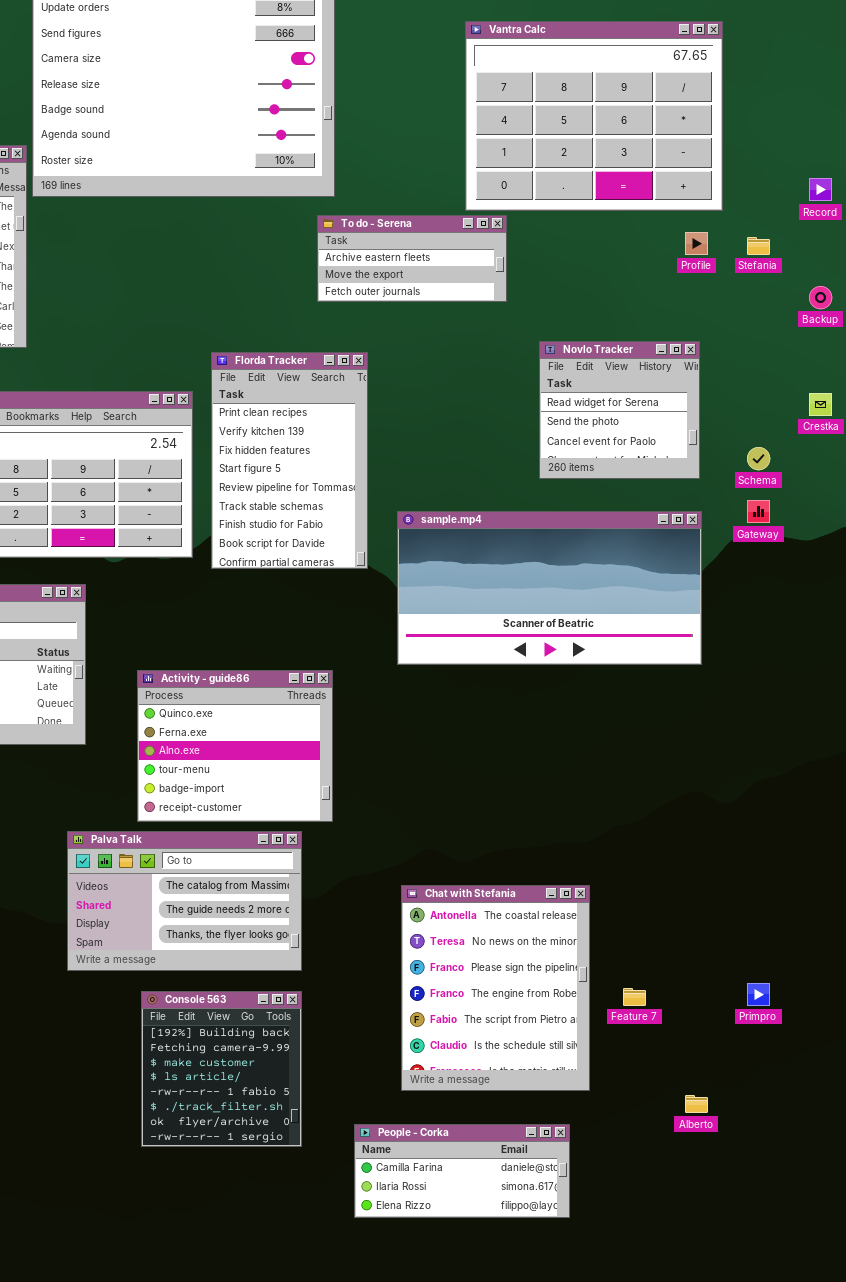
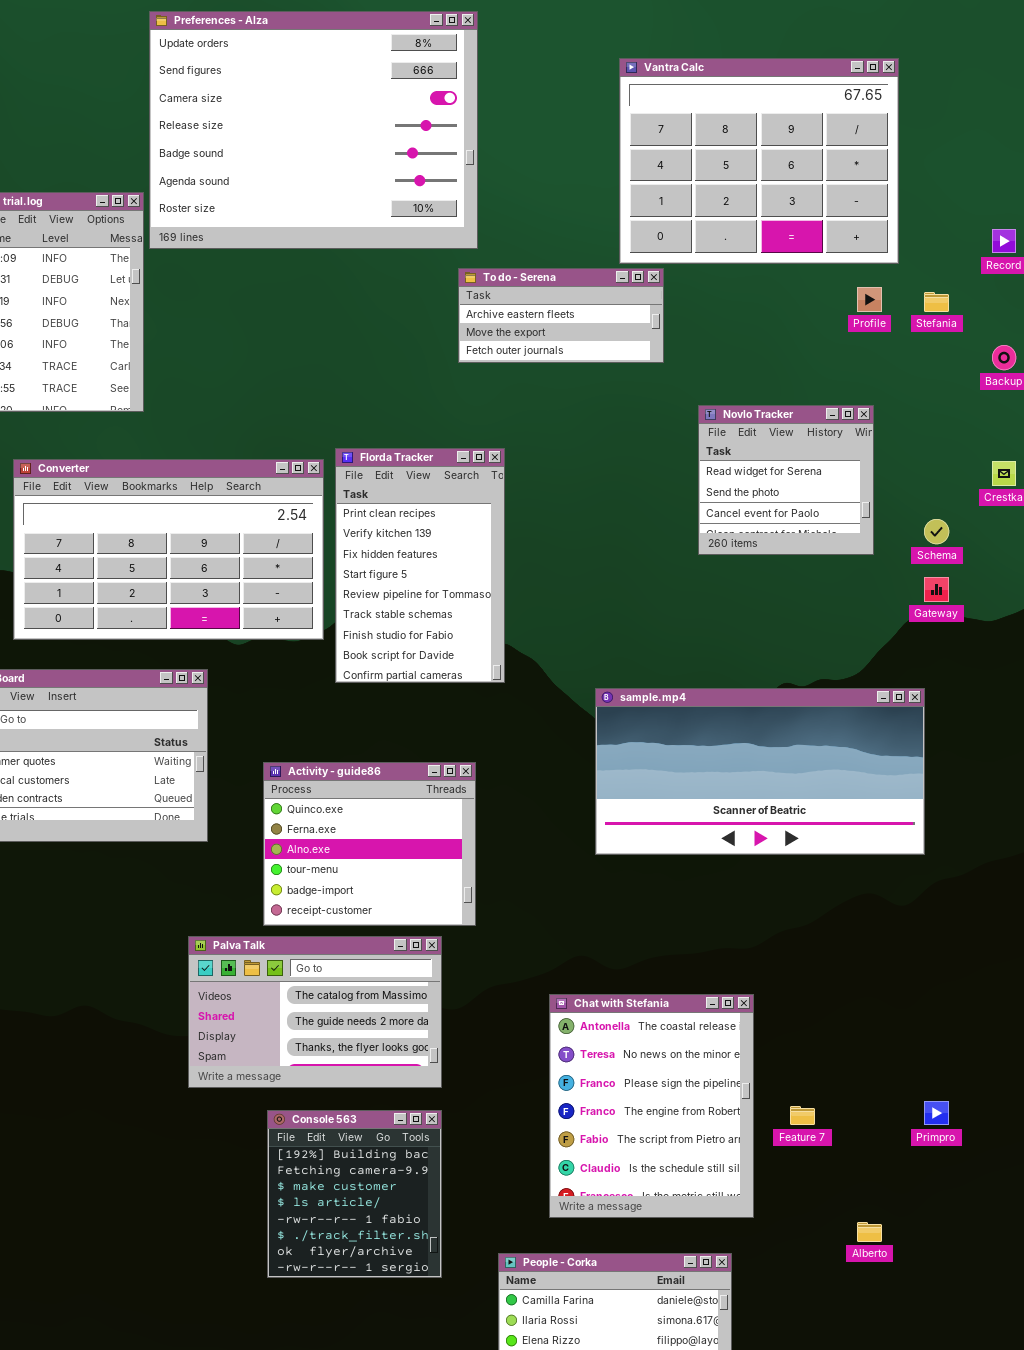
Florda Tracker: [211,352,368,569] -> [335,448,505,683], moved
sample.mp4: [397,511,702,665] -> [595,688,925,855], moved

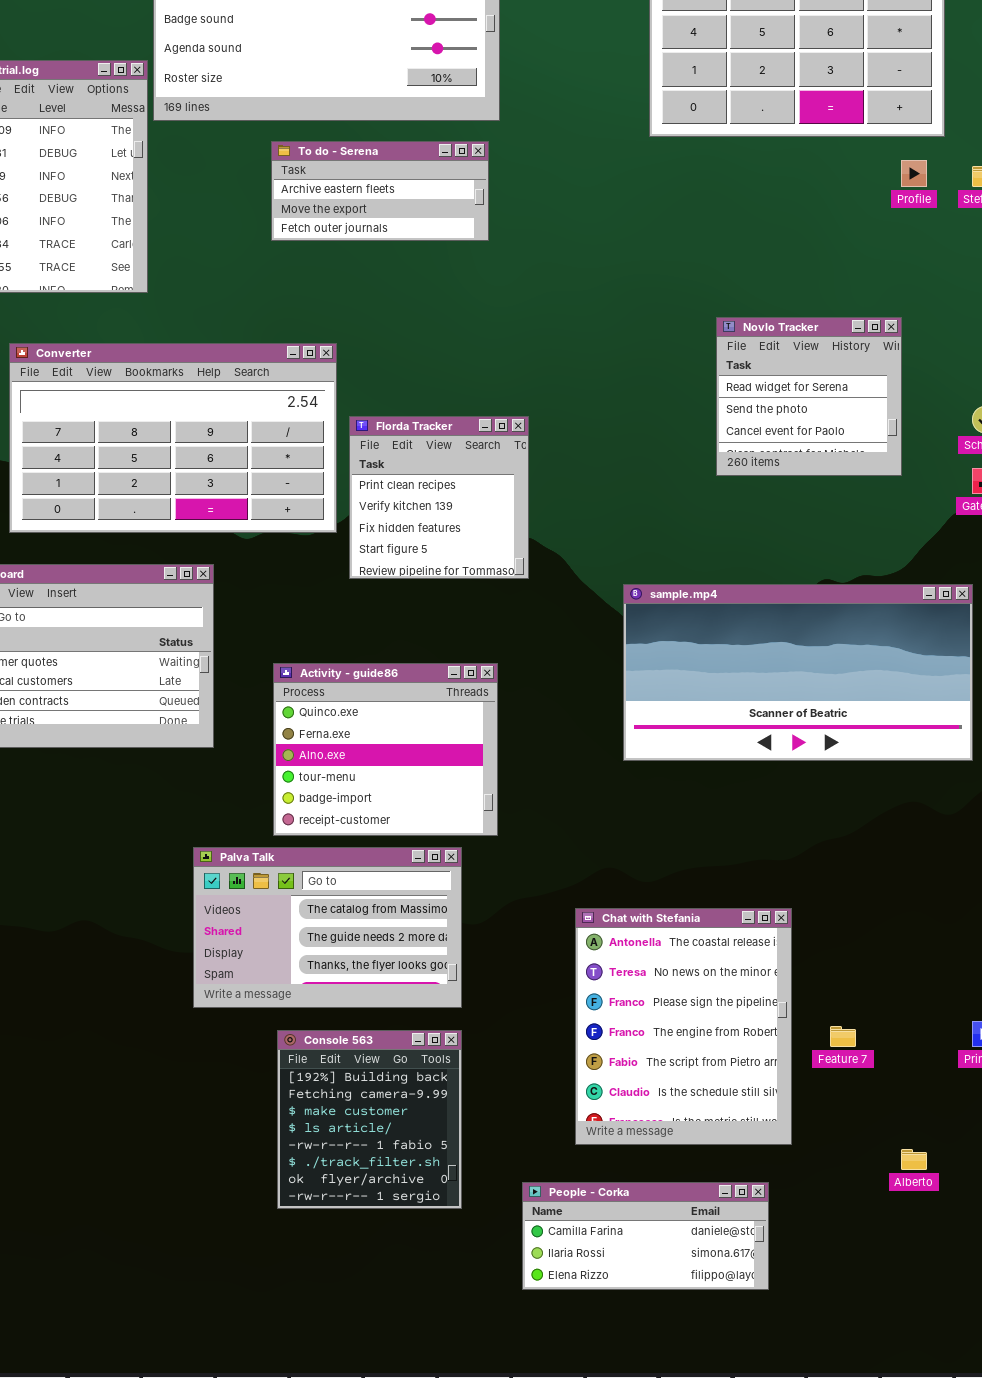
To do - Serena: [458,268,664,363] -> [271,141,489,241], moved
Novlo Tracker: [698,405,874,555] -> [716,317,902,476], moved
Florda Tracker: [335,448,505,683] -> [349,416,529,579], resized

